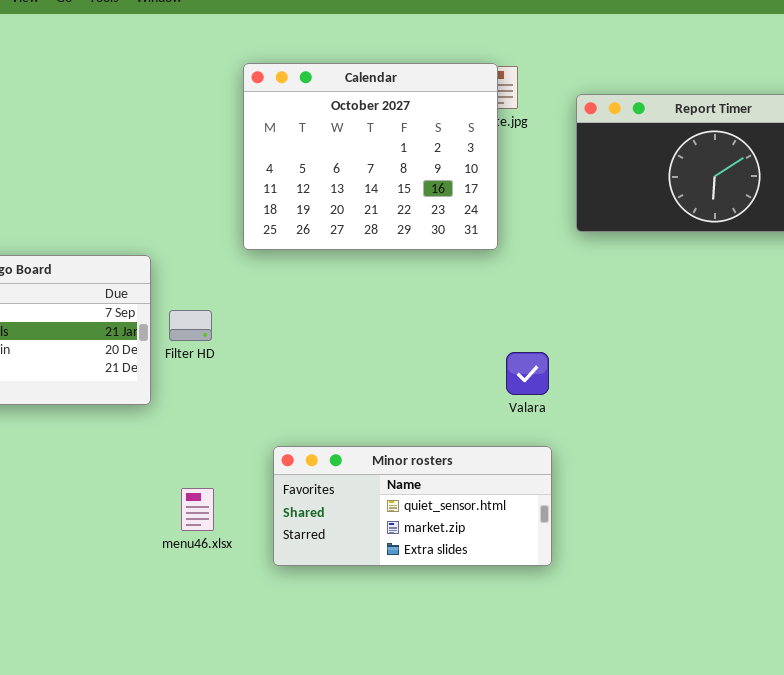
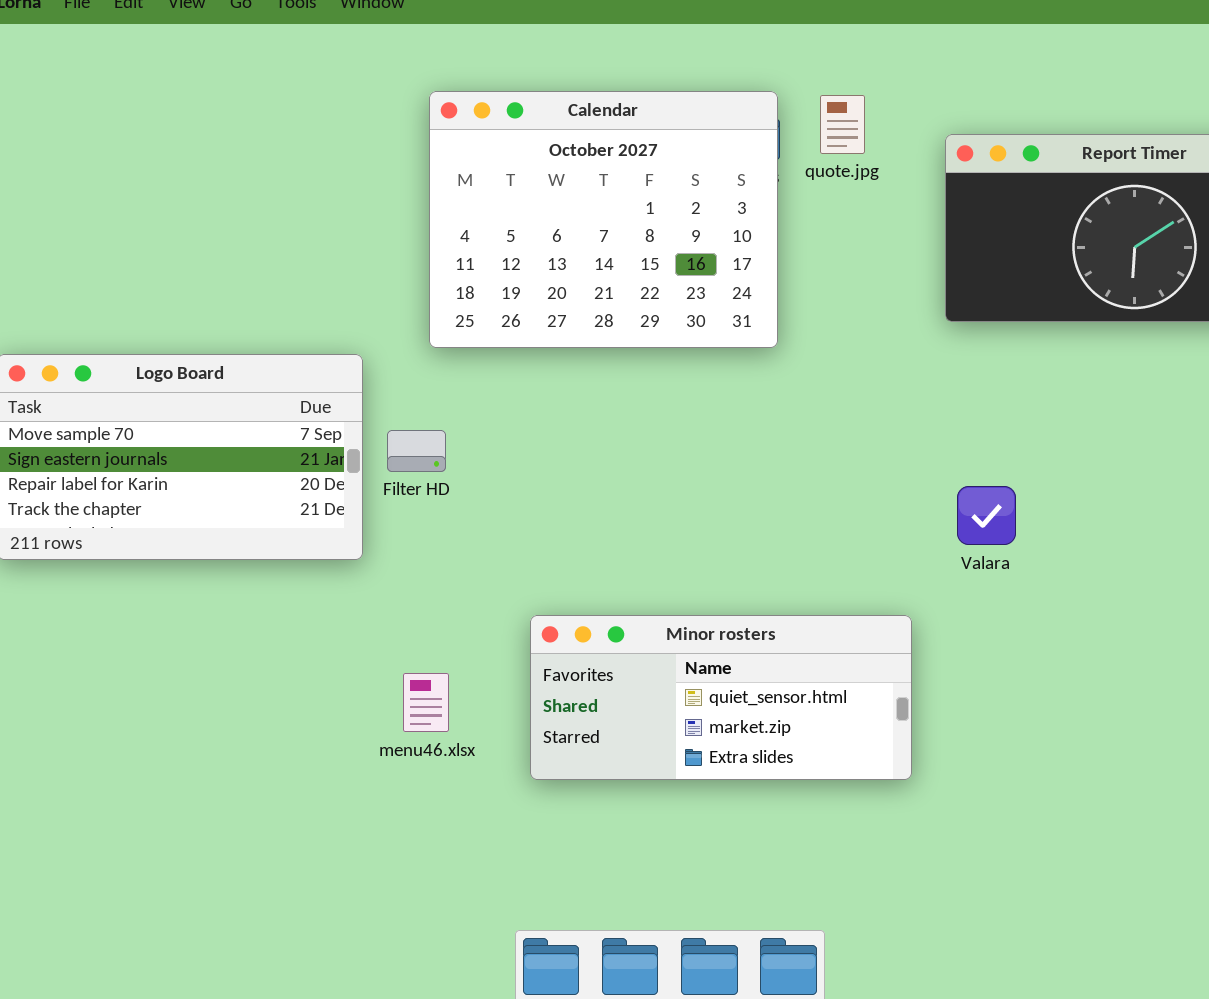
Calendar: [243,63,498,250] -> [429,91,778,348], moved
Valara: [506,352,549,395] -> [957,486,1016,545], moved

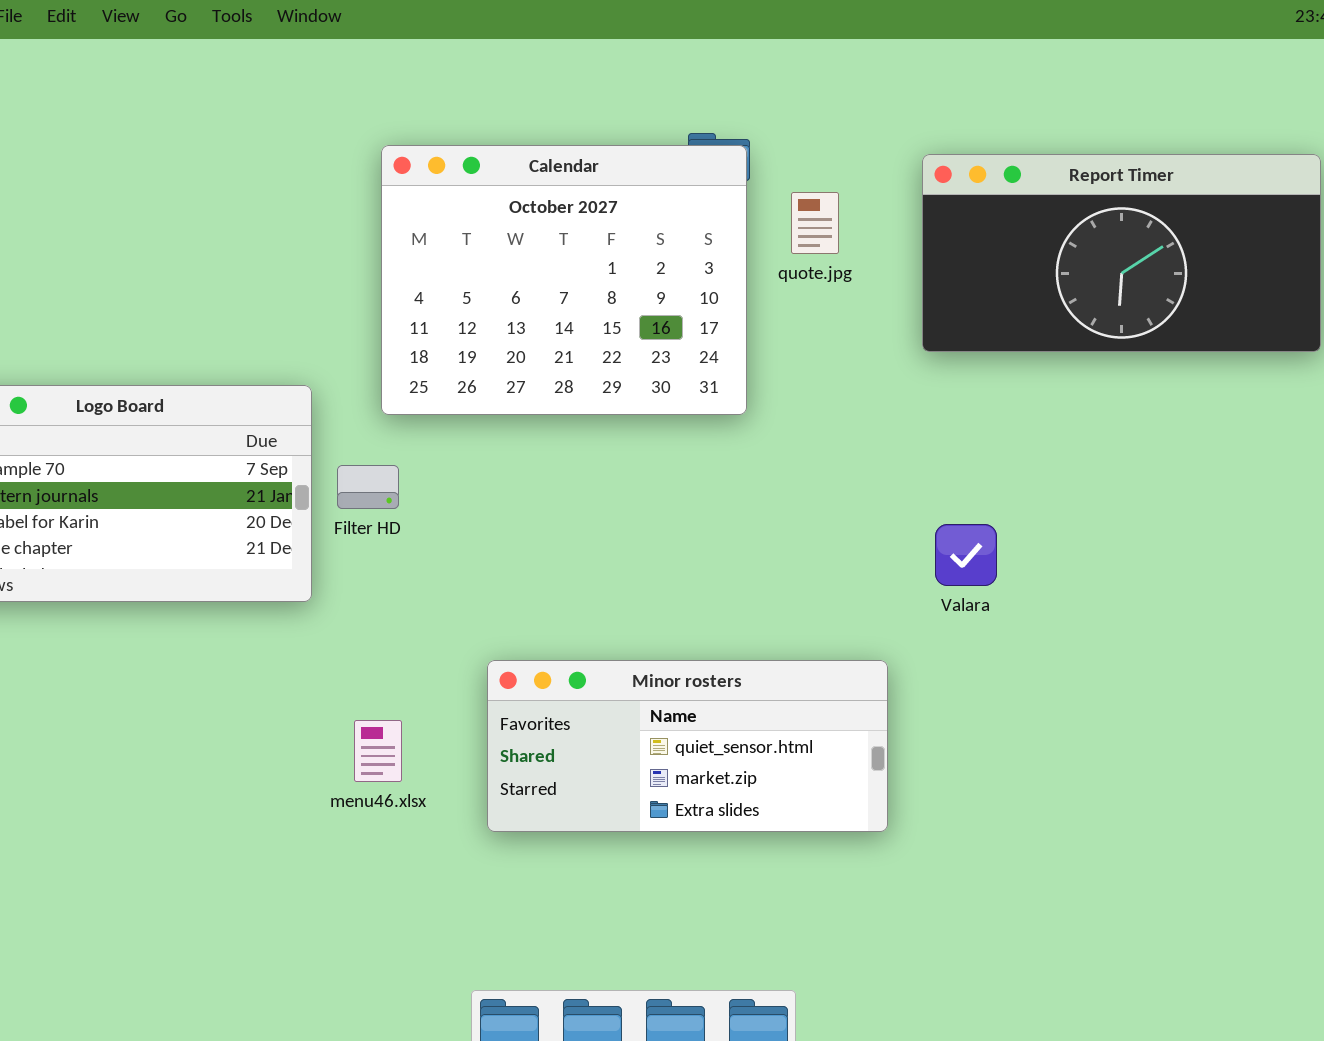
Calendar: [429,91,778,348] -> [381,145,747,415], moved
quote.jpg: [820,95,865,154] -> [791,192,839,254], moved

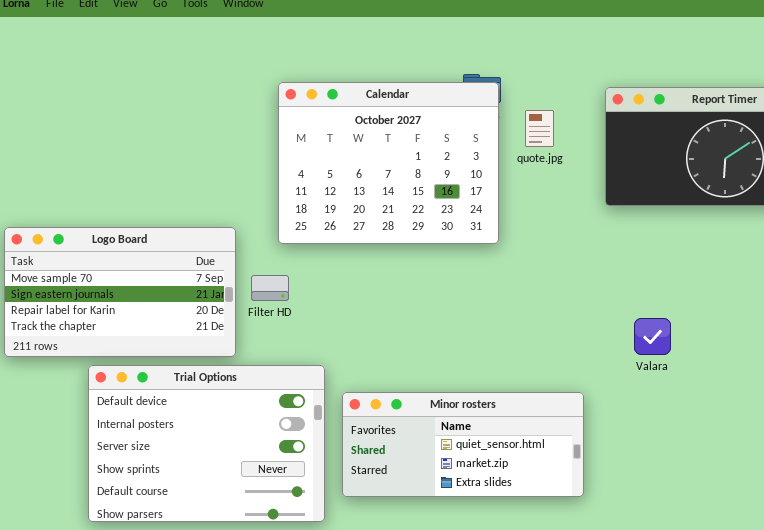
Valara: [935,524,997,586] -> [634,318,671,355], moved
Trial Options: none -> [88,365,325,522], opened

